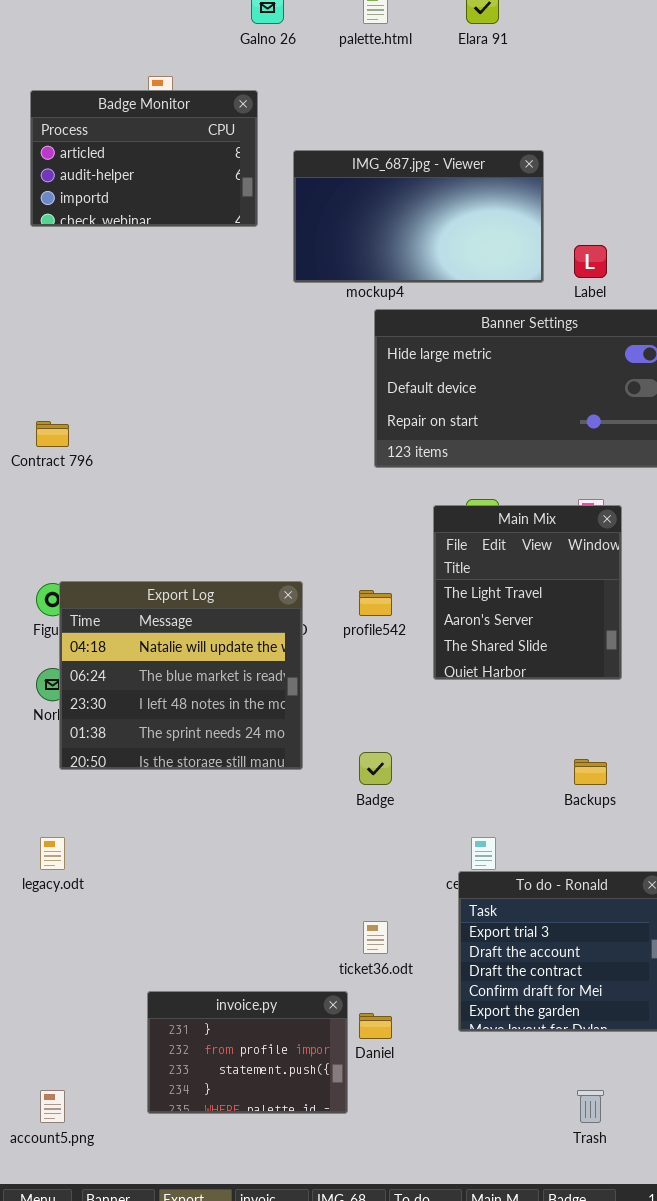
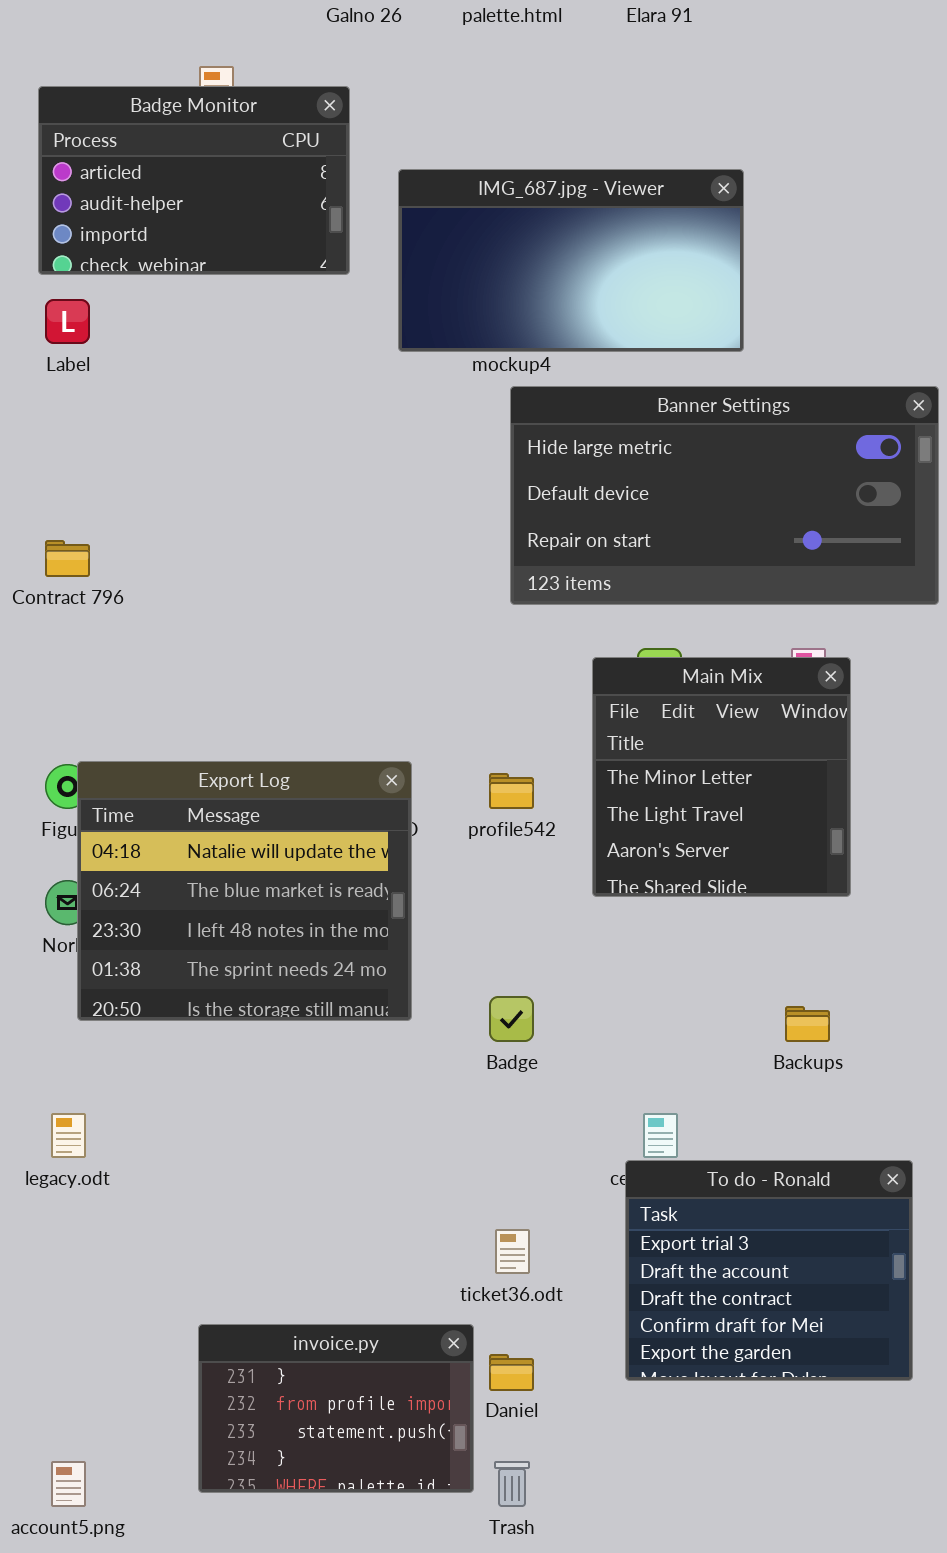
Label: [574,245,607,278] -> [45,299,90,344], moved
Main Mix: [433,505,622,680] -> [592,657,851,897], scrolled up 1 row
Trash: [577,1090,604,1123] -> [494,1461,530,1507], moved

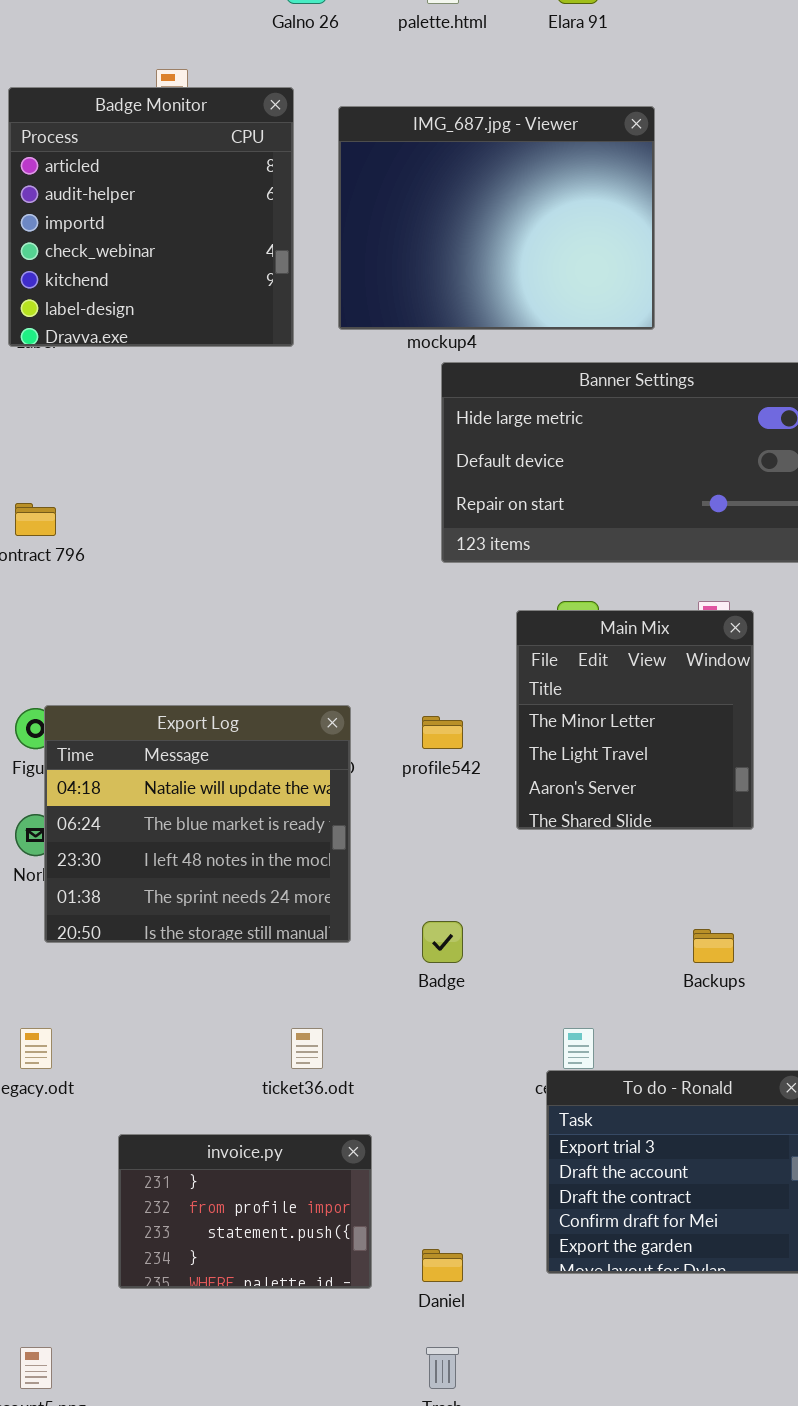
Badge Monitor: [38,86,350,275] -> [8,87,294,347], resized
IMG_687.jpg - Viewer: [398,169,744,352] -> [338,106,655,330], resized
ticket36.odt: [495,1229,530,1274] -> [291,1028,323,1069], moved
invoice.py: [198,1324,474,1493] -> [118,1134,372,1289], moved

